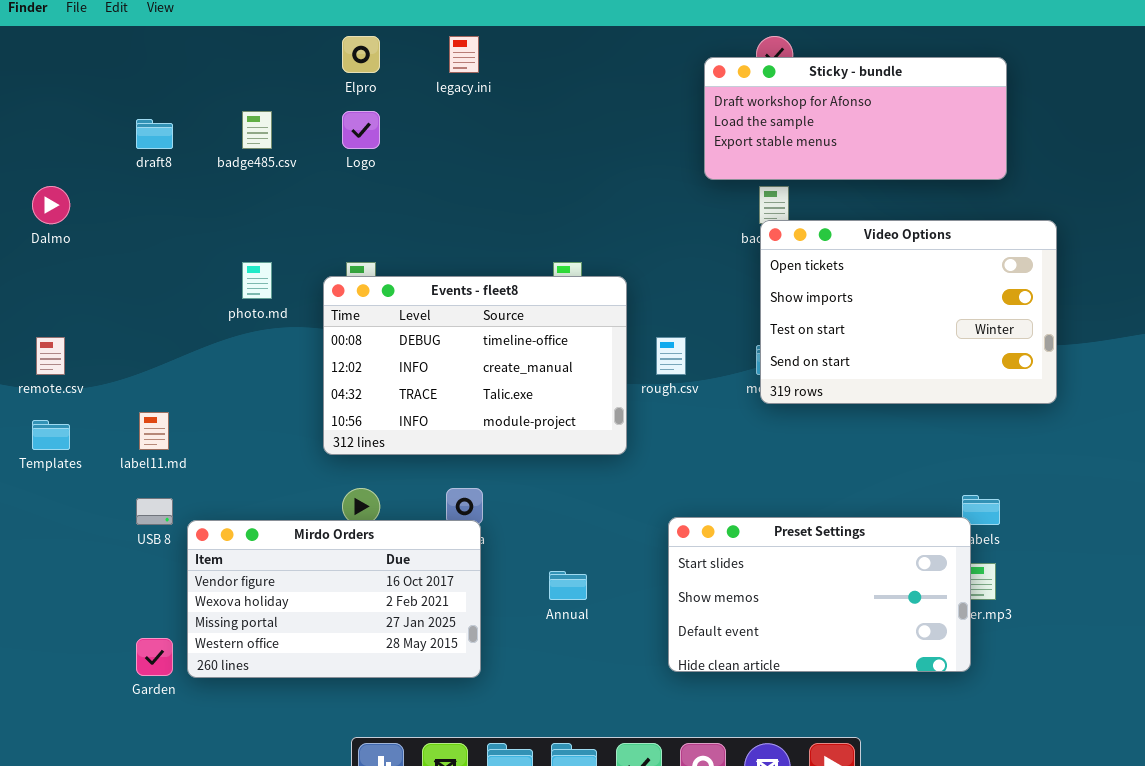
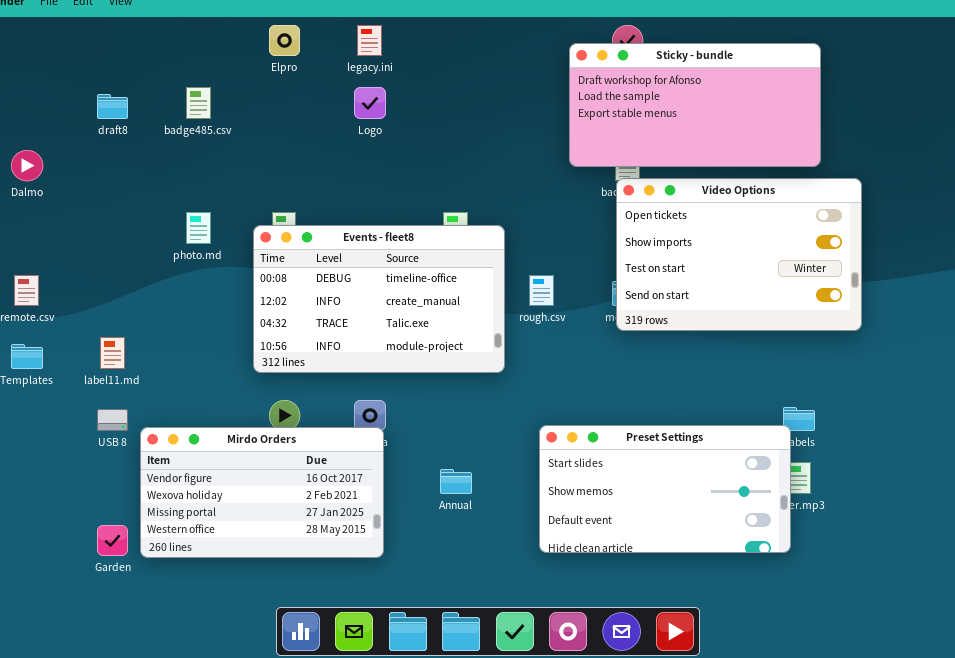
Sticky - bundle: [704,57,1007,180] -> [569,43,821,167], resized
Logo: [342,111,380,149] -> [354,87,386,119], moved

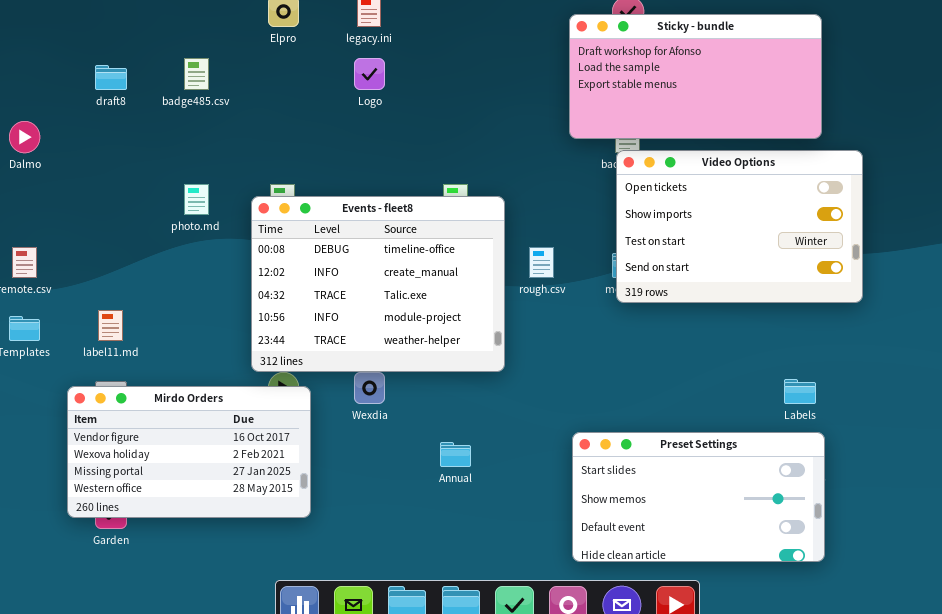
Events - fleet8: [253,225,505,373] -> [251,196,505,372], resized
Preset Settings: [539,425,791,553] -> [572,432,825,562], moved
Mirdo Orders: [140,427,384,558] -> [67,386,311,518], moved

